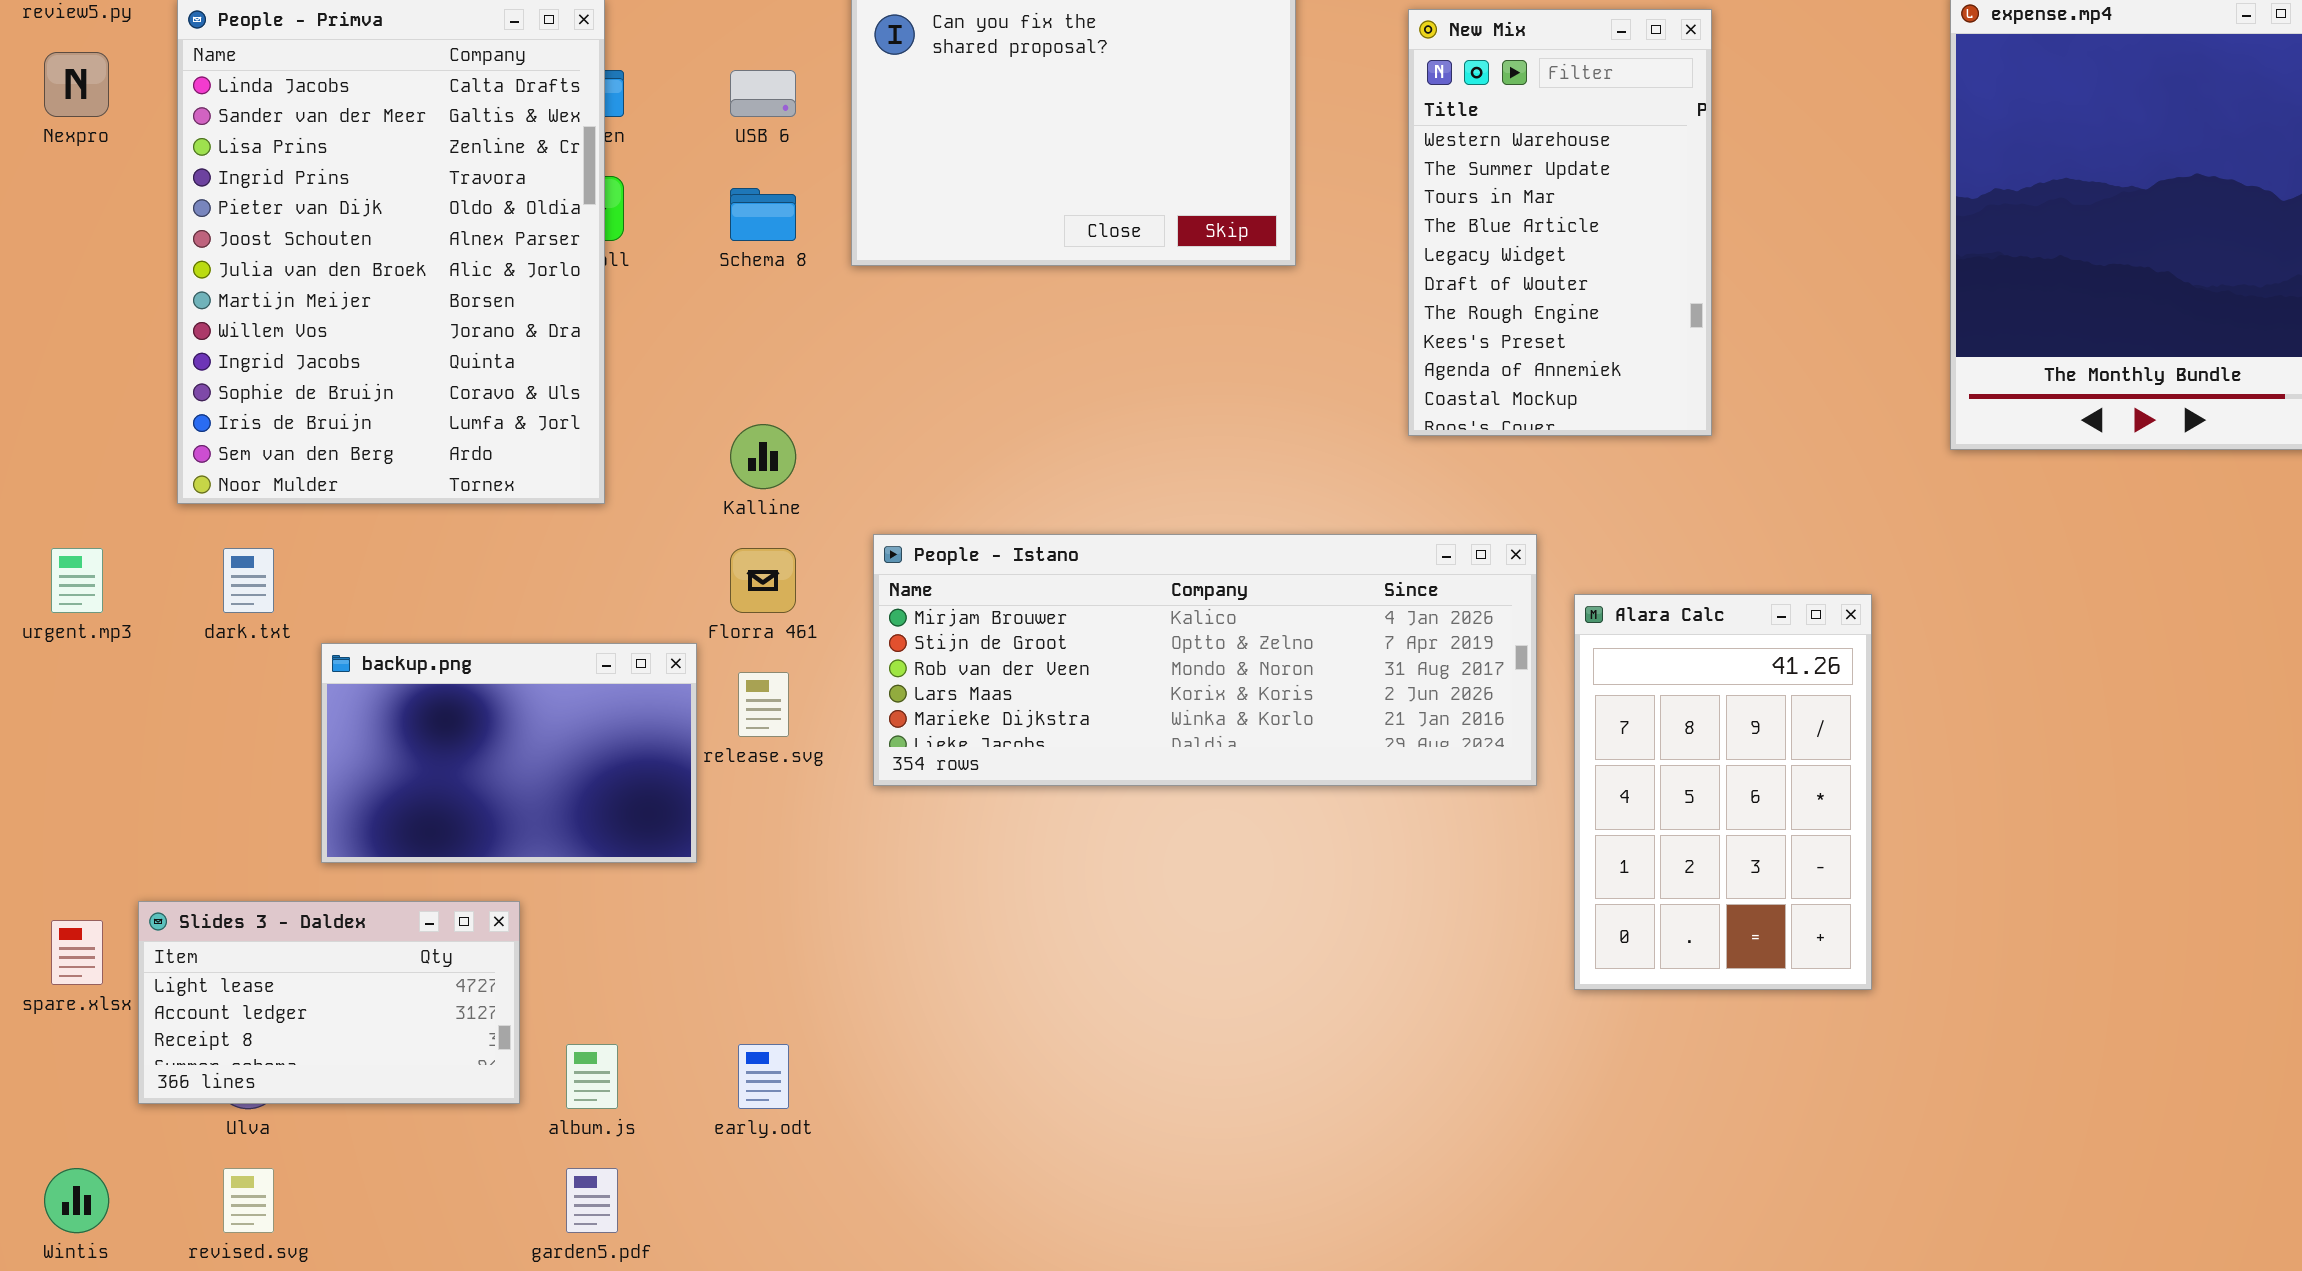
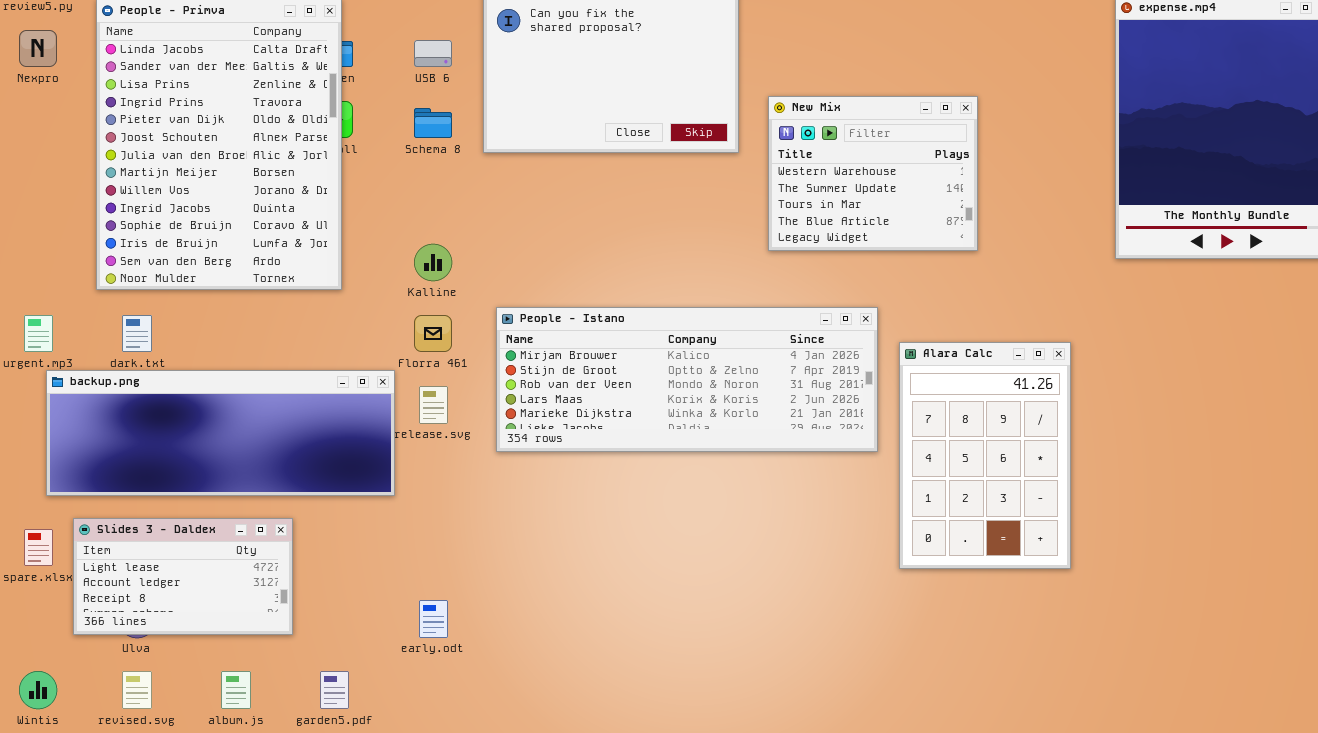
New Mix: [1408,9,1712,436] -> [768,96,978,251], resized
backup.png: [321,643,697,863] -> [46,370,395,496], resized
album.js: [566,1044,618,1109] -> [221,671,251,709], moved

